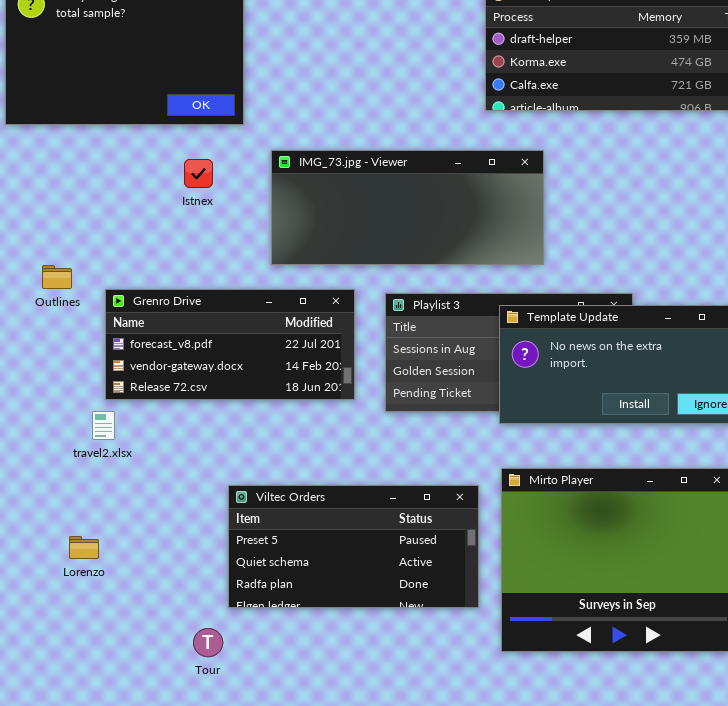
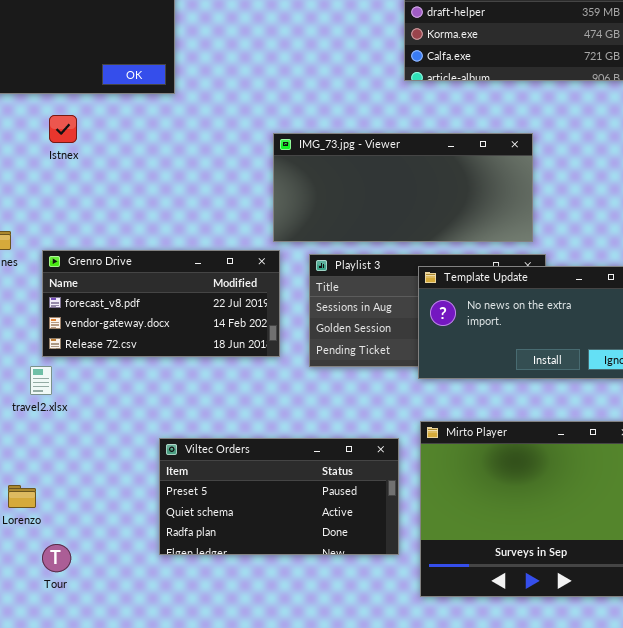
IMG_73.jpg - Viewer: [271,150,544,265] -> [273,133,533,242], moved
Istnex: [184,159,213,188] -> [49,115,77,143], moved
Tour: [193,628,223,657] -> [42,544,71,572], moved

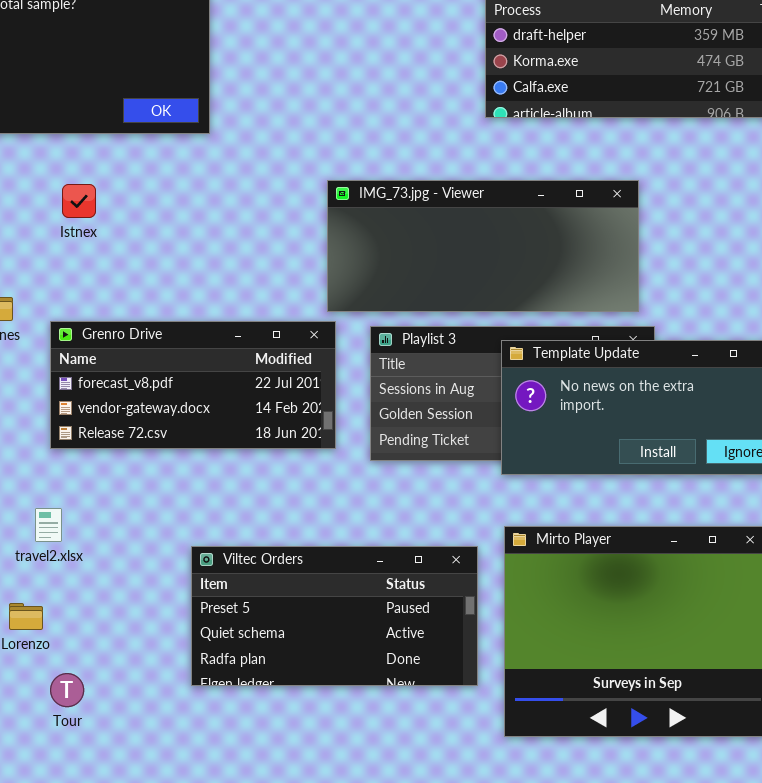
Istnex: [49,115,77,143] -> [62,184,96,218], moved
travel2.xlsx: [30,366,52,395] -> [35,508,62,542], moved

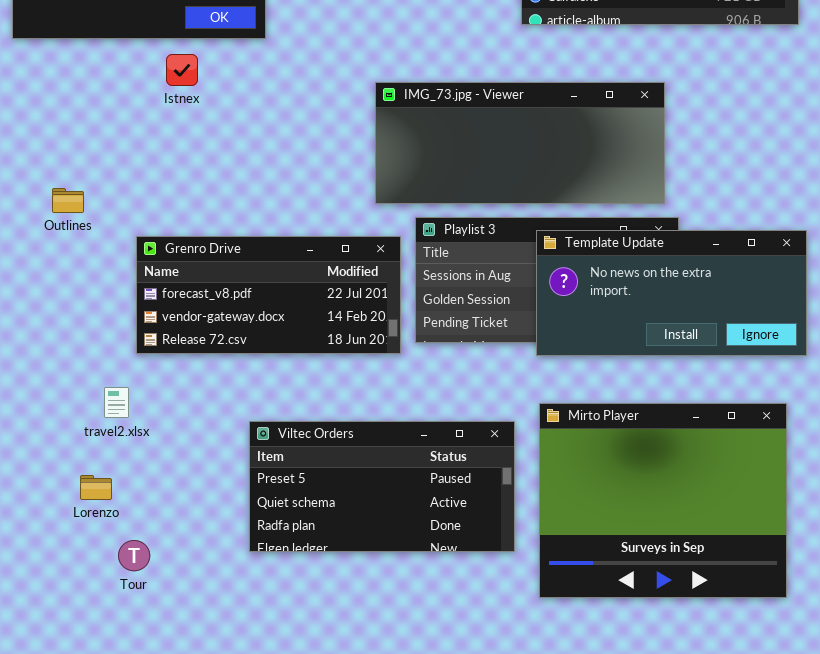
Istnex: [62,184,96,218] -> [166,54,198,86], moved
Grenro Drive: [50,321,336,449] -> [136,236,401,354], moved

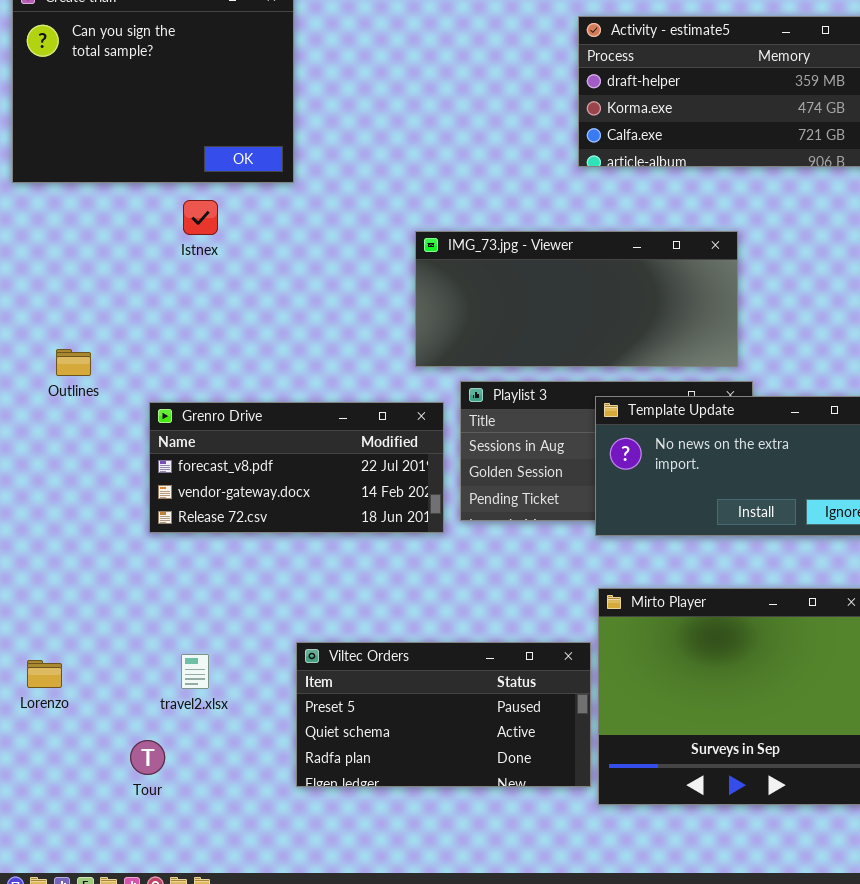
travel2.xlsx: [104,387,129,418] -> [181,654,209,689], moved
Viltec Orders: [249,421,515,552] -> [296,642,591,787], moved
Lorenzo: [80,475,112,500] -> [27,660,62,688], moved

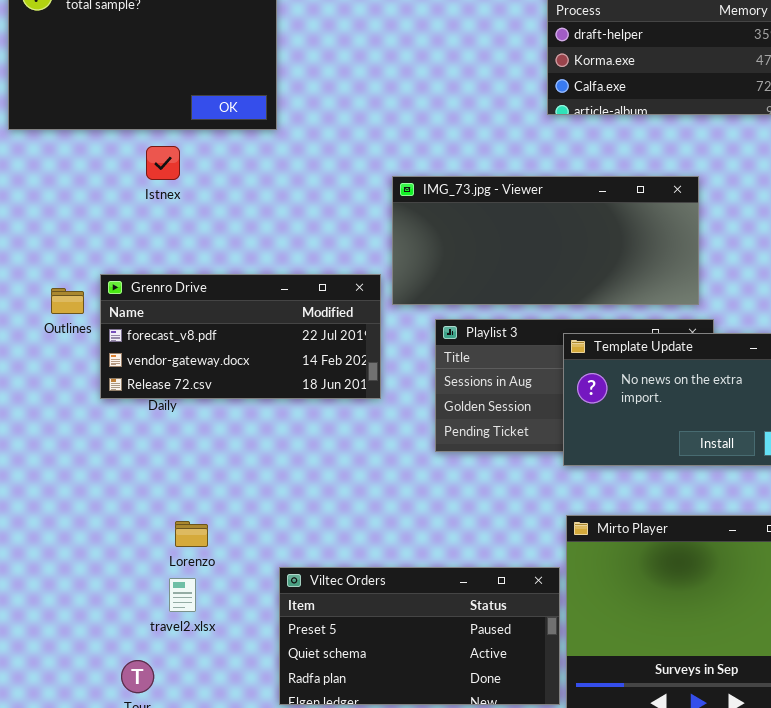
Istnex: [183,200,218,235] -> [146,146,180,180], moved
Grenro Drive: [149,402,444,533] -> [100,274,381,399], moved
Lorenzo: [27,660,62,688] -> [175,521,208,547], moved

